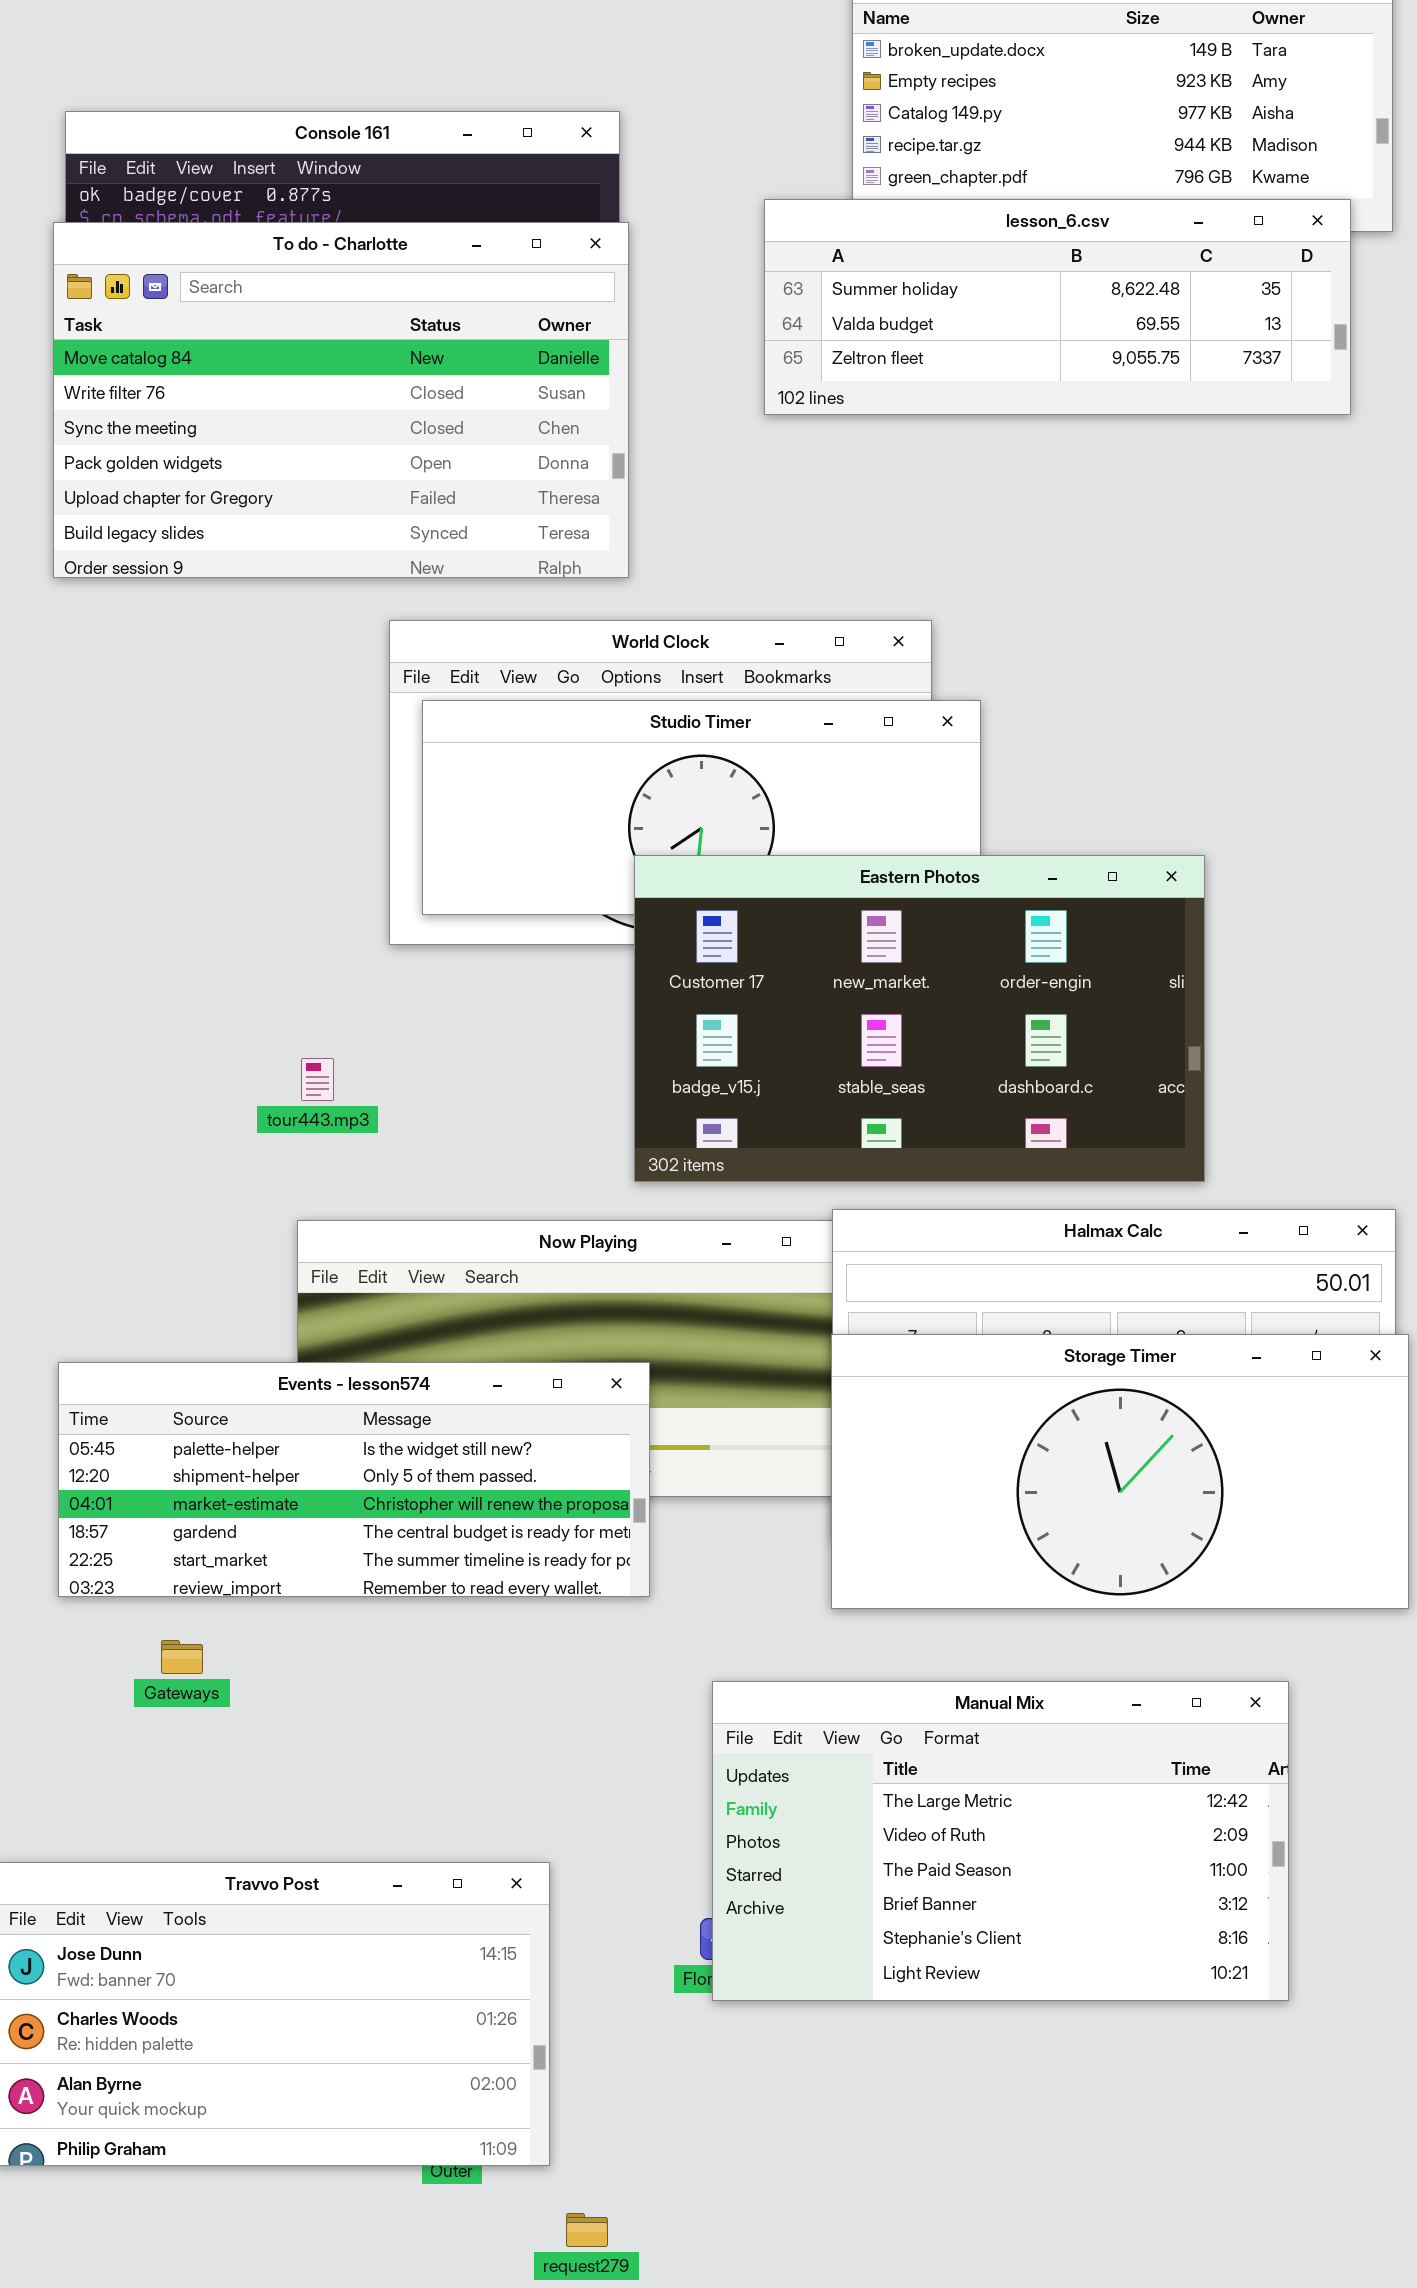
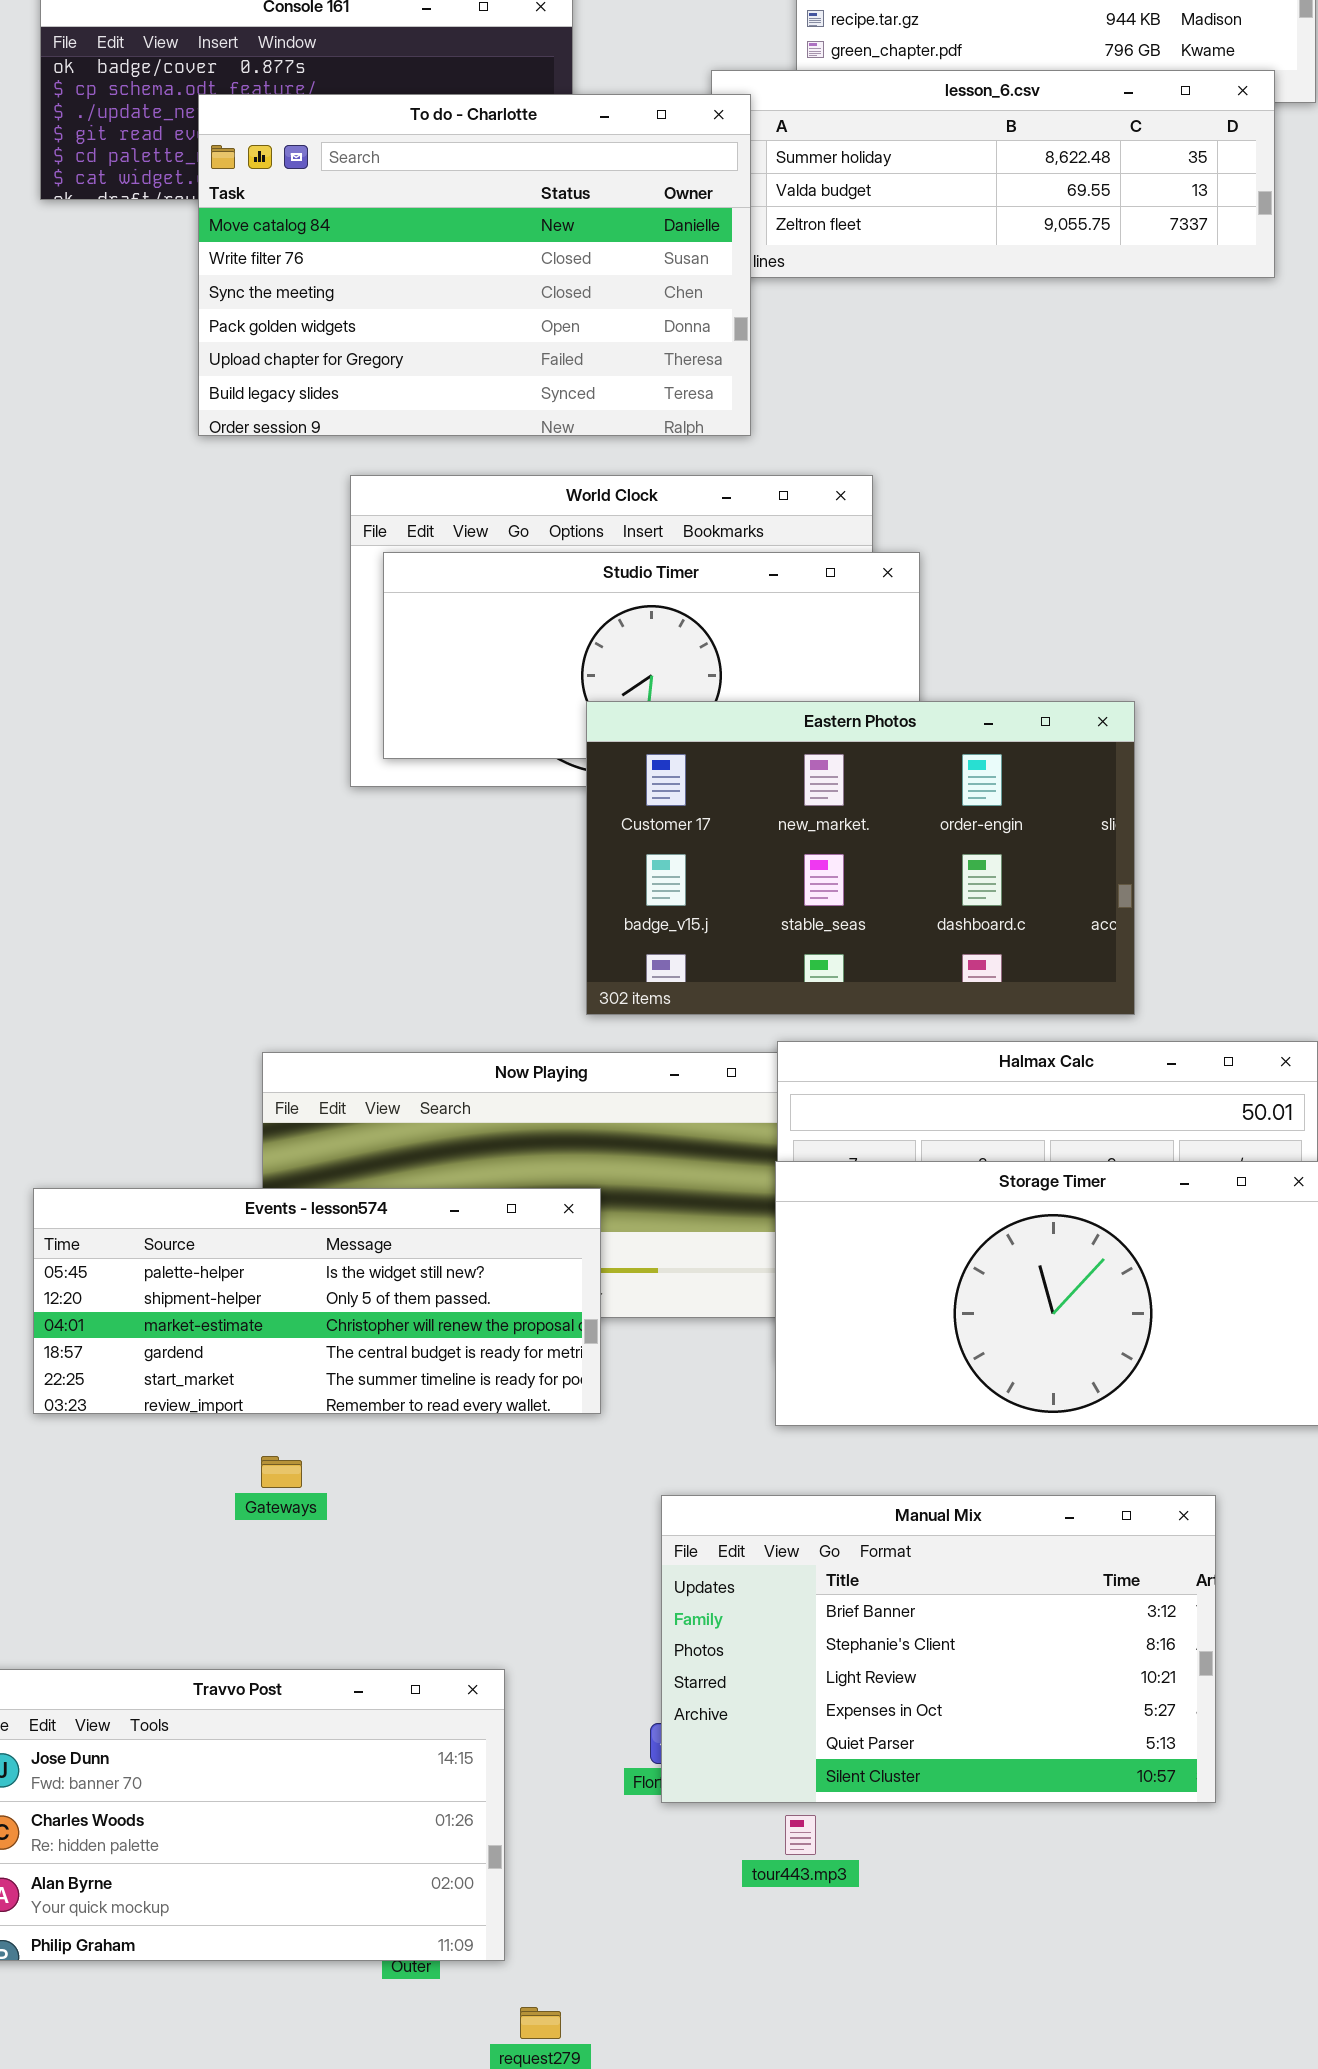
To do - Charlotte: [53,222,629,578] -> [198,94,751,436], moved
tour443.mp3: [301,1058,334,1101] -> [785,1815,816,1855], moved
Gateways: [161,1640,203,1674] -> [261,1456,302,1488], moved
Manual Mix: [712,1681,1289,2001] -> [661,1495,1216,1803], scrolled down 3 rows

